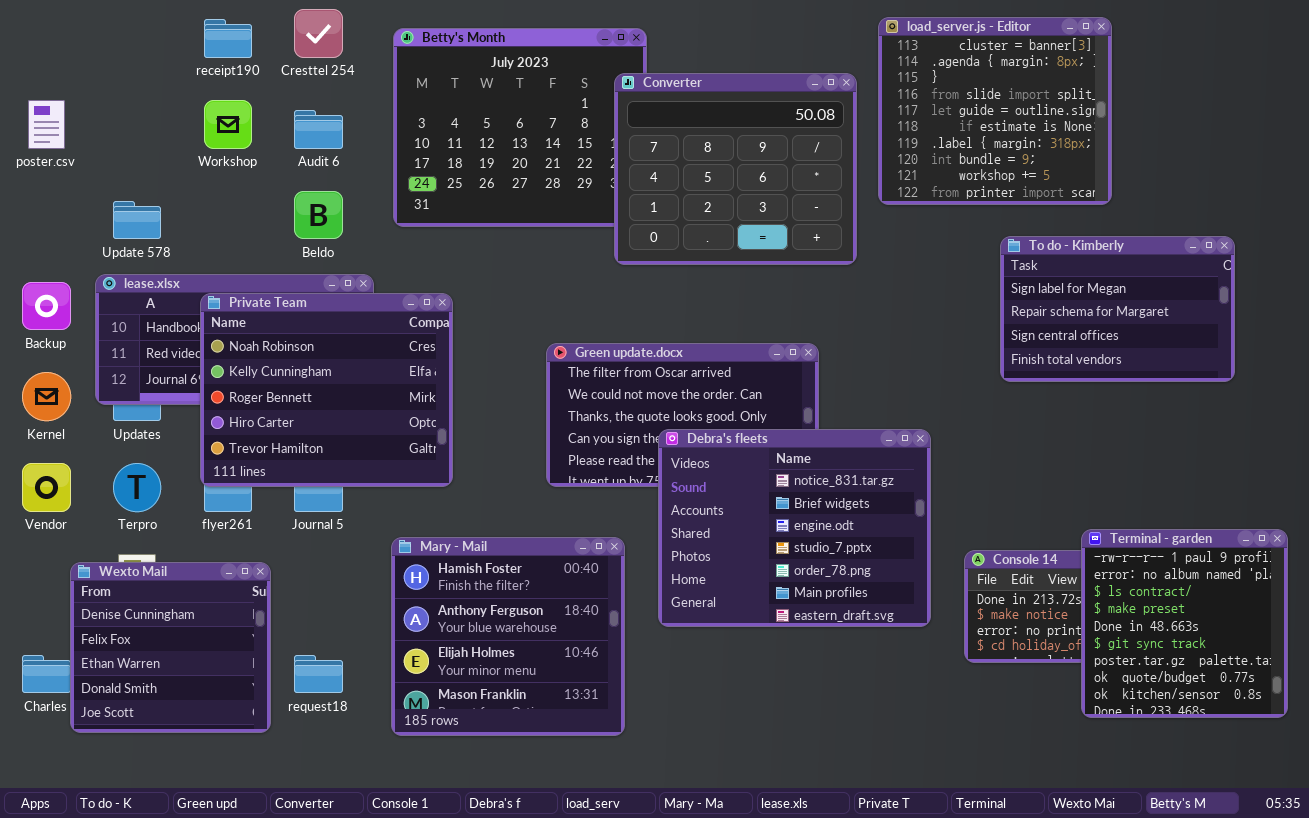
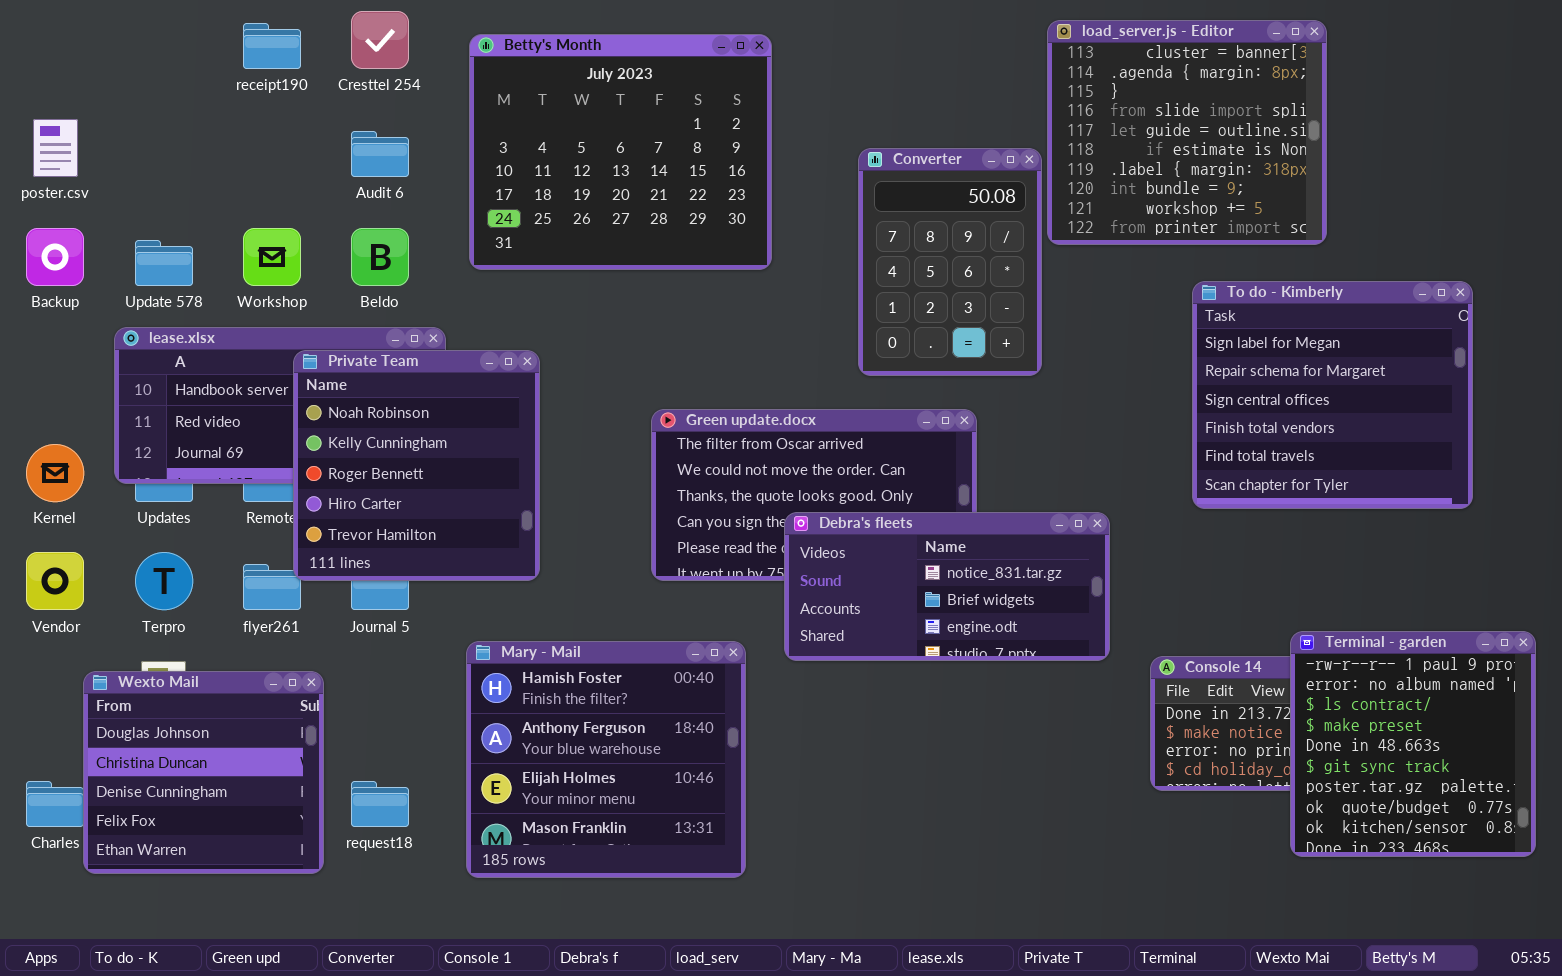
Converter: [614,73,857,265] -> [858,148,1042,376], moved, resized
Workshop: [204,100,252,149] -> [243,228,301,286], moved
To do - Kimberly: [1000,236,1235,382] -> [1192,281,1473,509], resized
Backup: [22,282,71,330] -> [26,228,84,286], moved
Private Team: [200,293,453,487] -> [293,350,540,581], resized
Debra's fleets: [658,429,931,627] -> [784,512,1110,661], resized
Wexto Mail: [70,562,271,733] -> [83,671,324,874], scrolled up 2 rows

